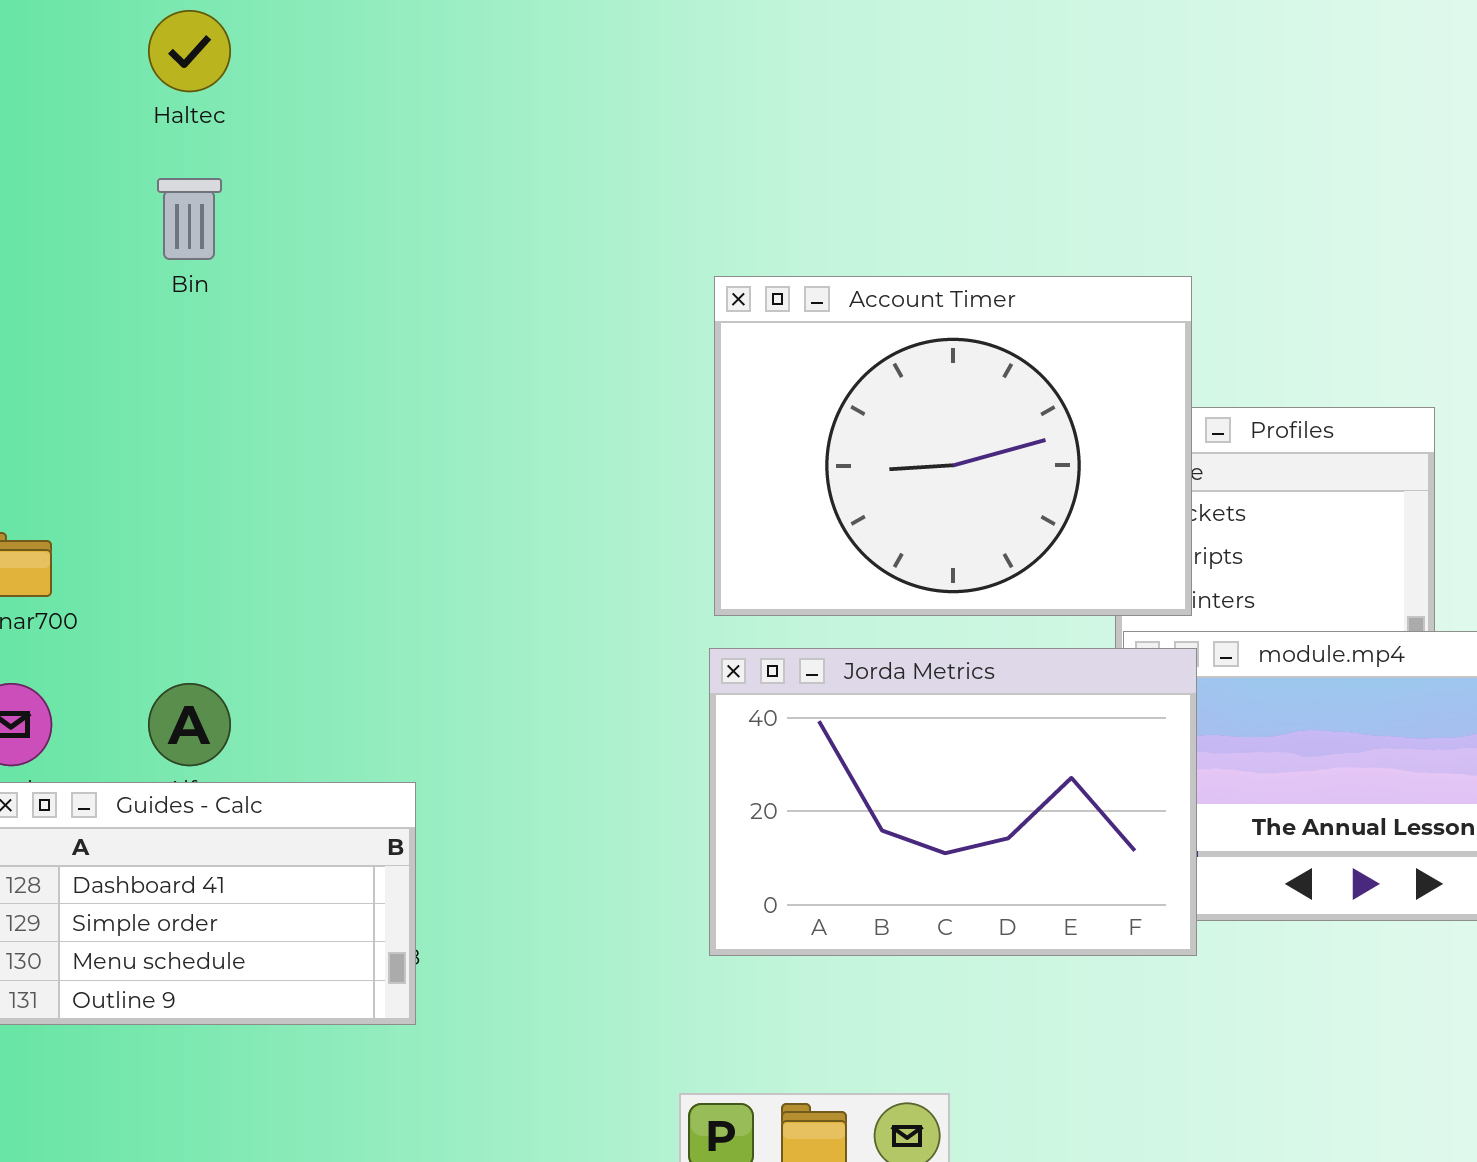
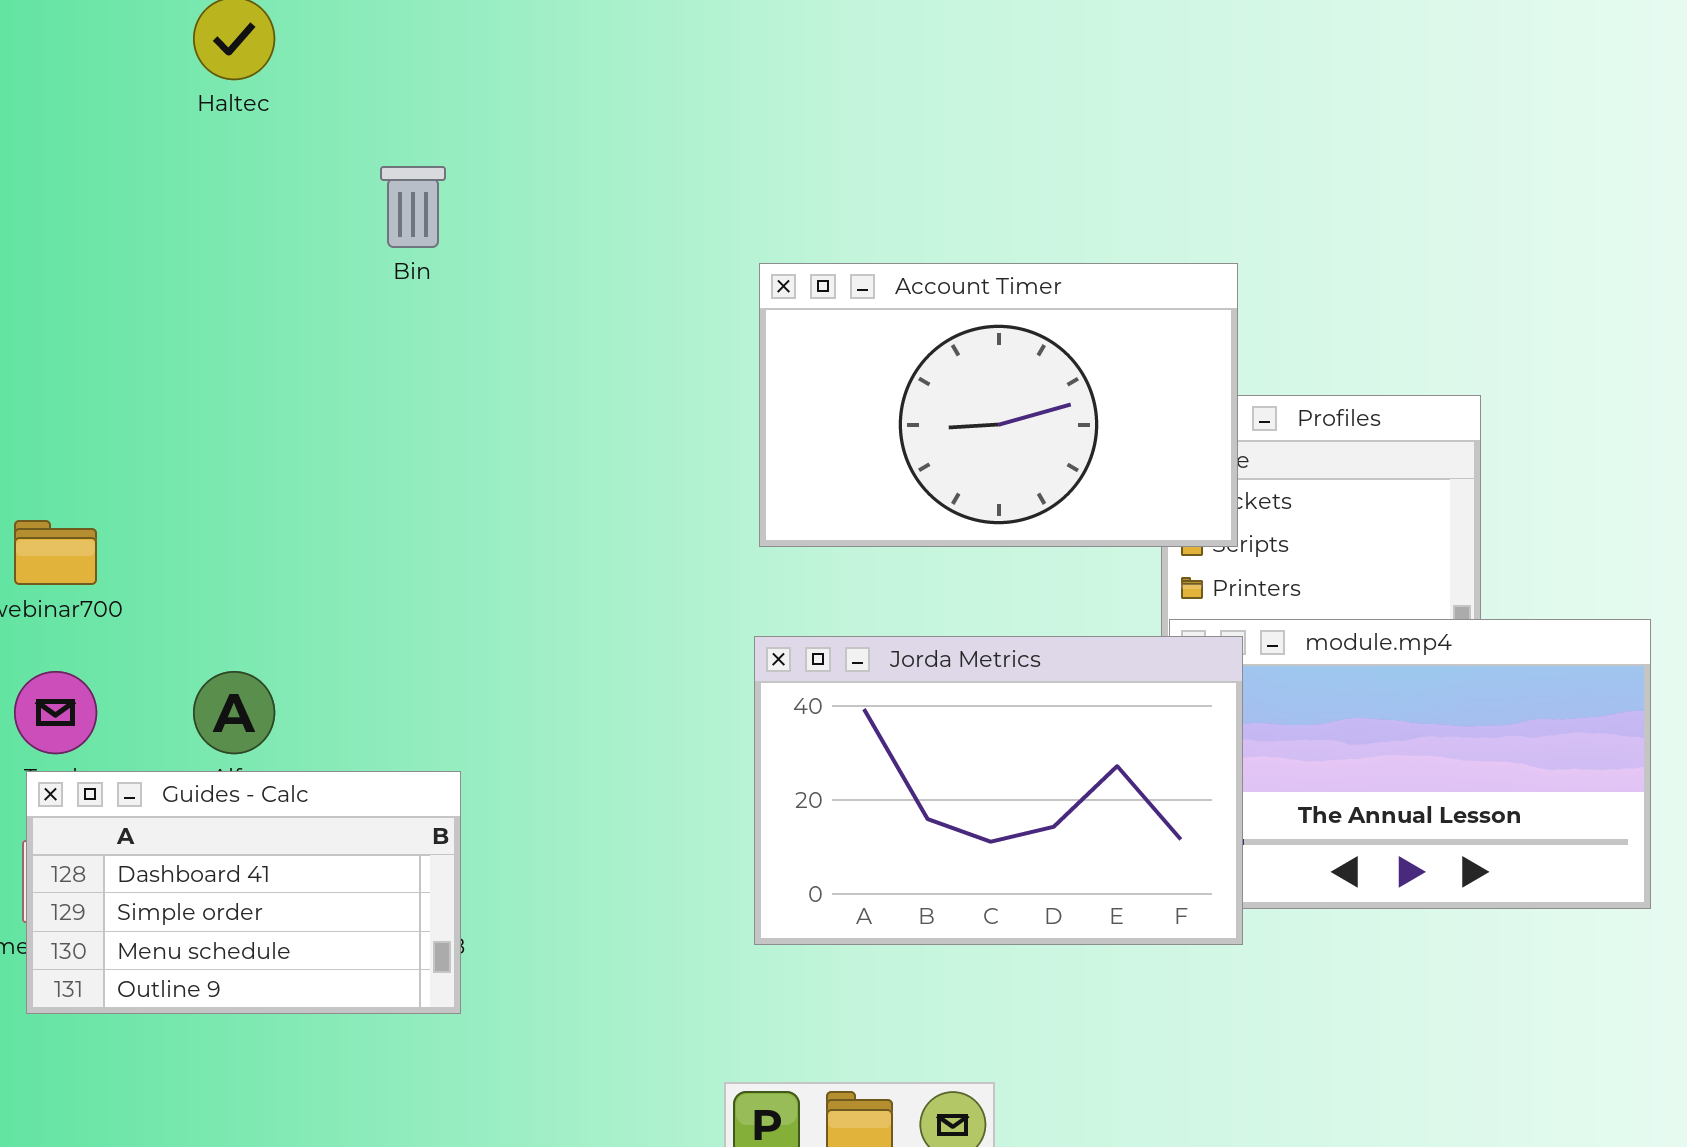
Bin: [157,178,222,260] -> [380,166,446,248], moved
Account Timer: [714,276,1192,616] -> [759,263,1238,547], resized

